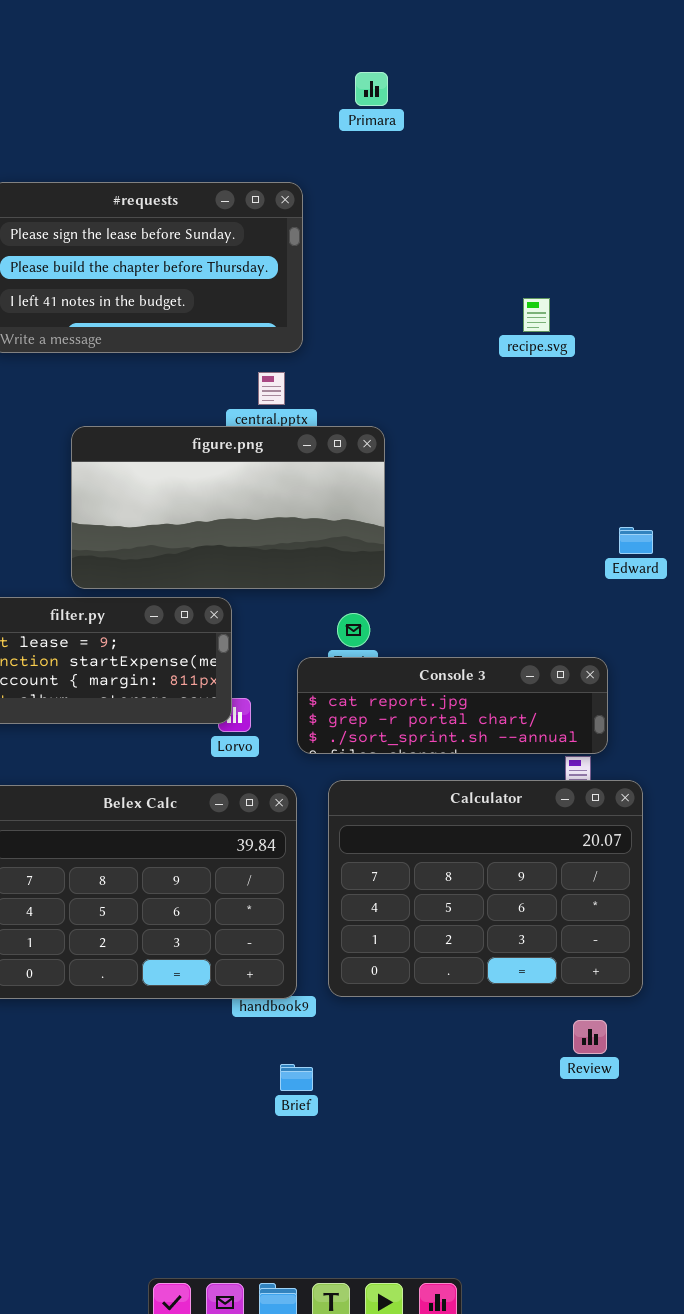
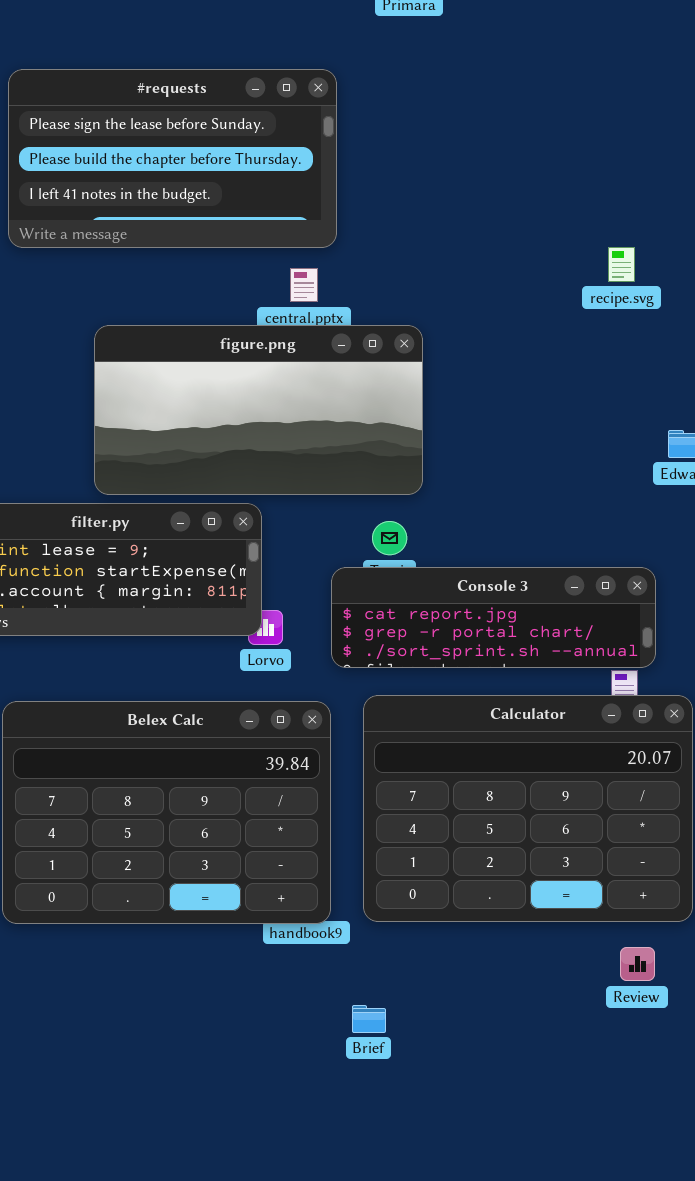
recipe.svg: [523,298,550,332] -> [608,247,635,282], moved
Brief: [280,1064,313,1091] -> [352,1005,386,1033], moved

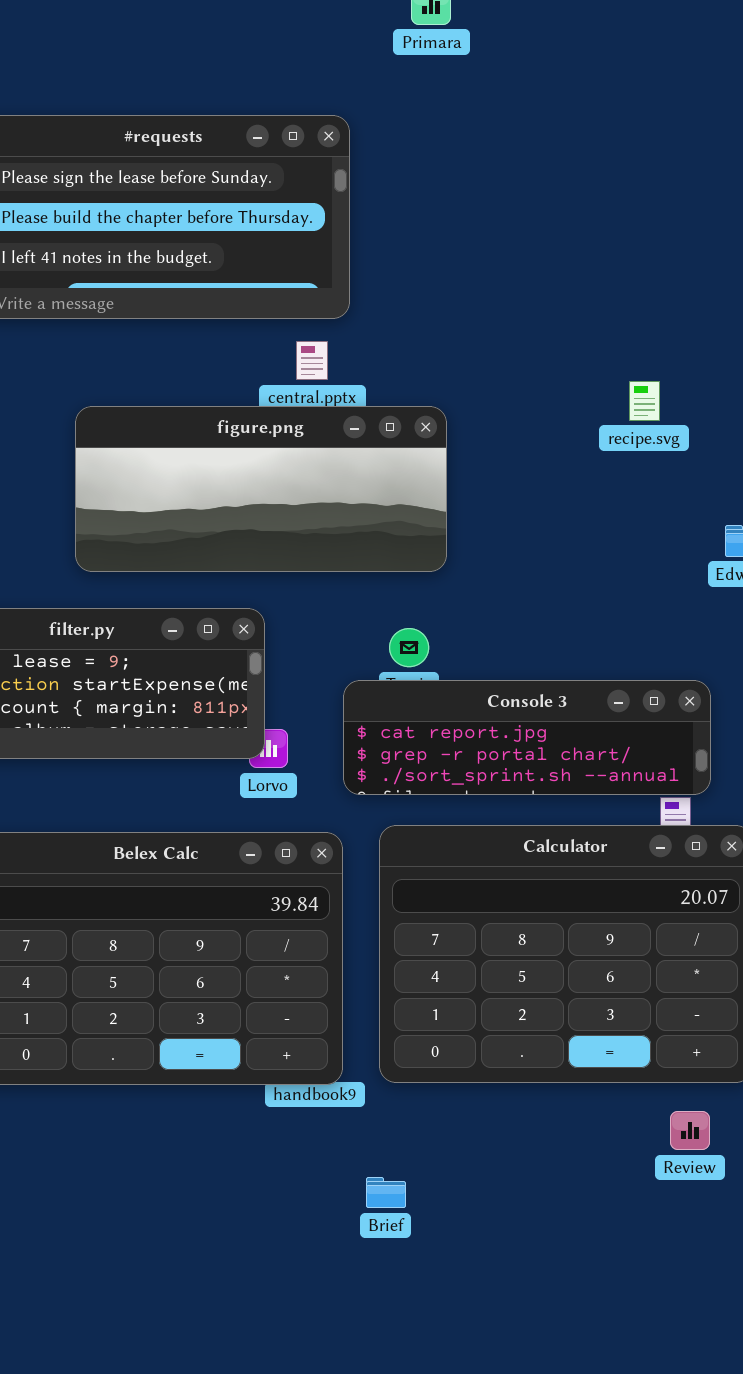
recipe.svg: [608,247,635,282] -> [629,381,660,421], moved
figure.png: [94,325,423,495] -> [75,406,447,572], resized

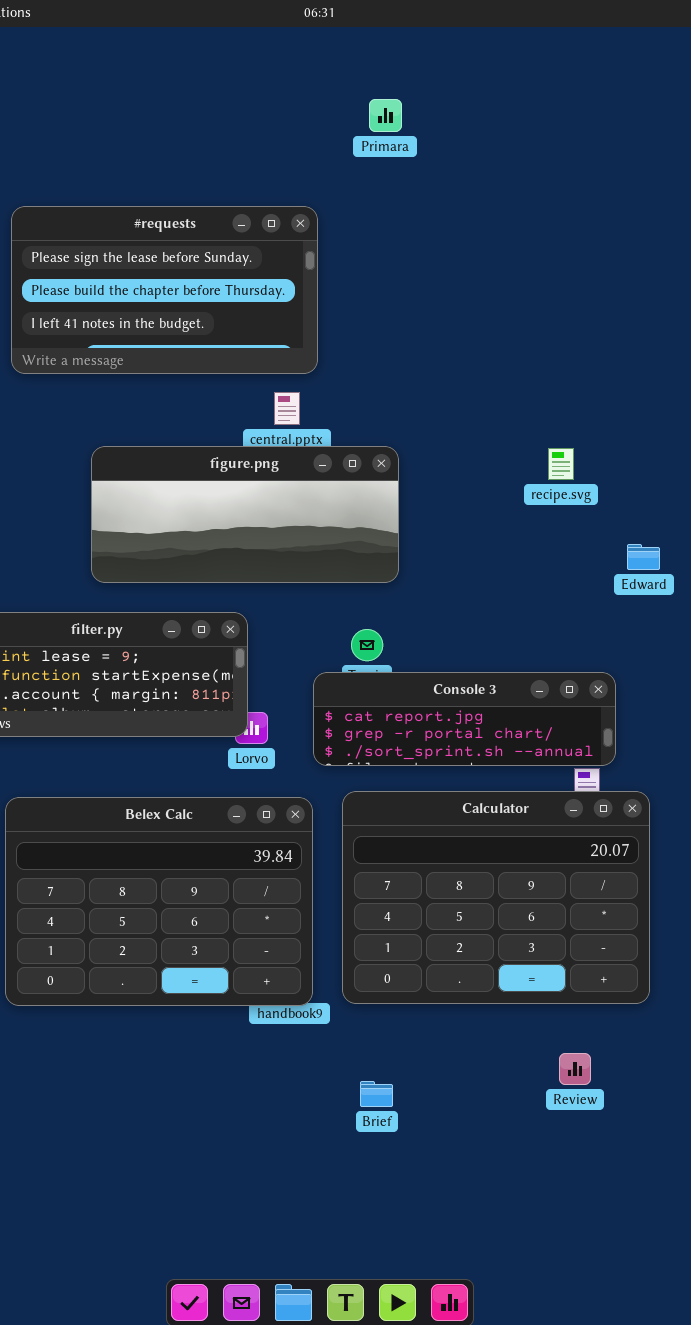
recipe.svg: [629,381,660,421] -> [548,448,574,480], moved
Review: [670,1111,710,1150] -> [559,1053,591,1085], moved
Brief: [366,1177,406,1208] -> [360,1081,393,1107], moved

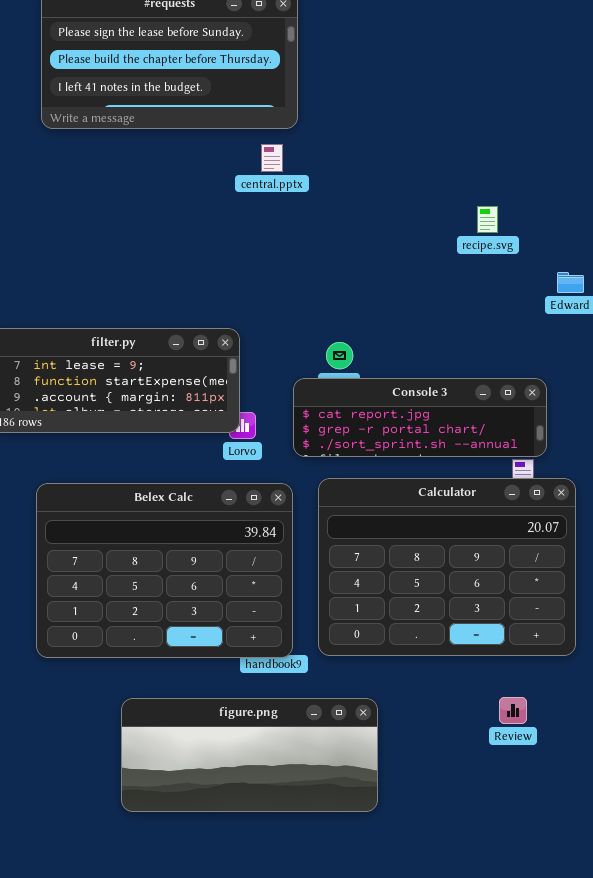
figure.png: [91,446,399,583] -> [121,698,378,812], moved
recipe.svg: [548,448,574,480] -> [477,206,498,233], moved

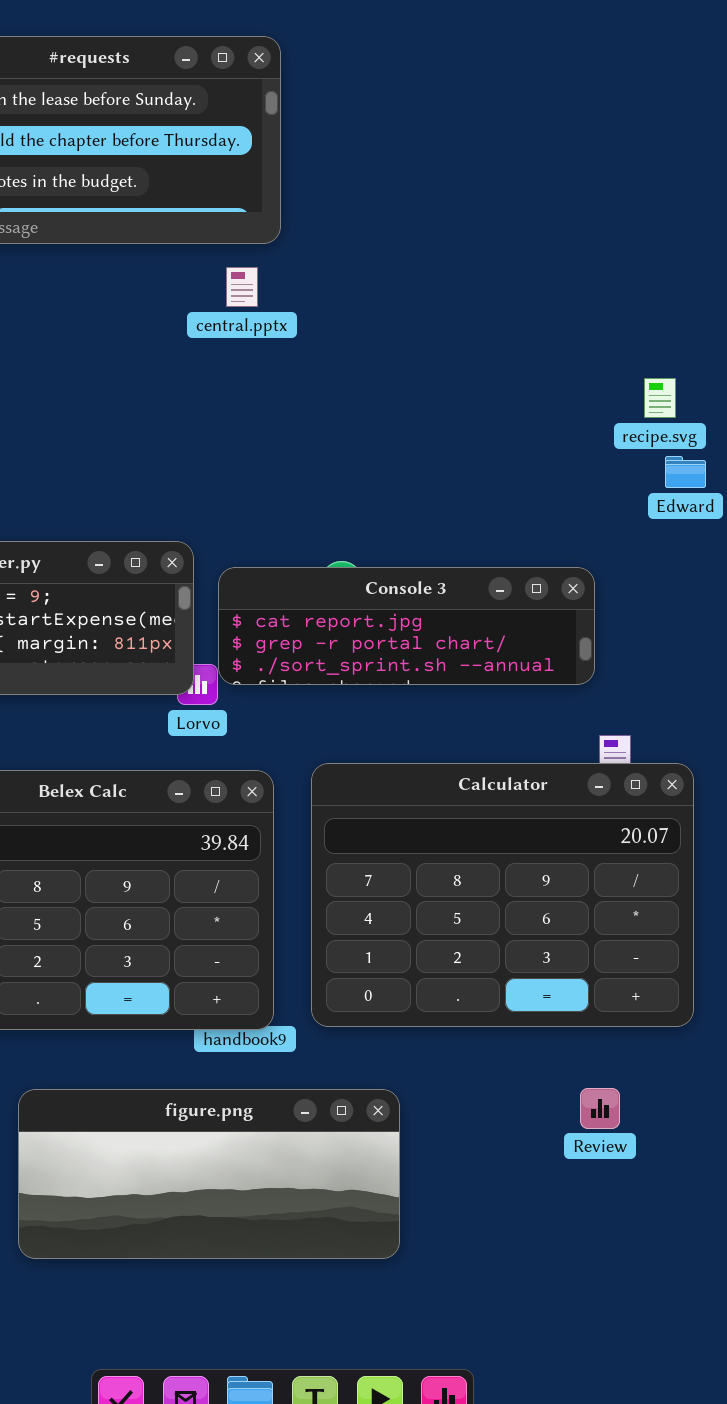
recipe.svg: [477,206,498,233] -> [644,378,676,418], moved
Console 3: [293,378,547,457] -> [218,567,595,685], moved

